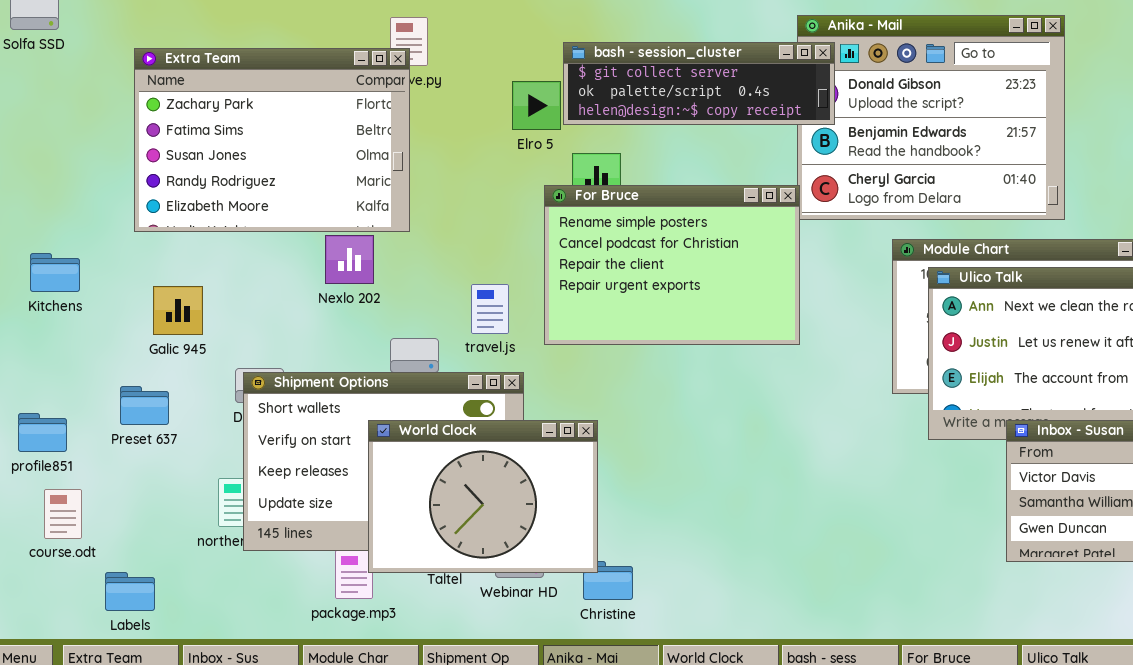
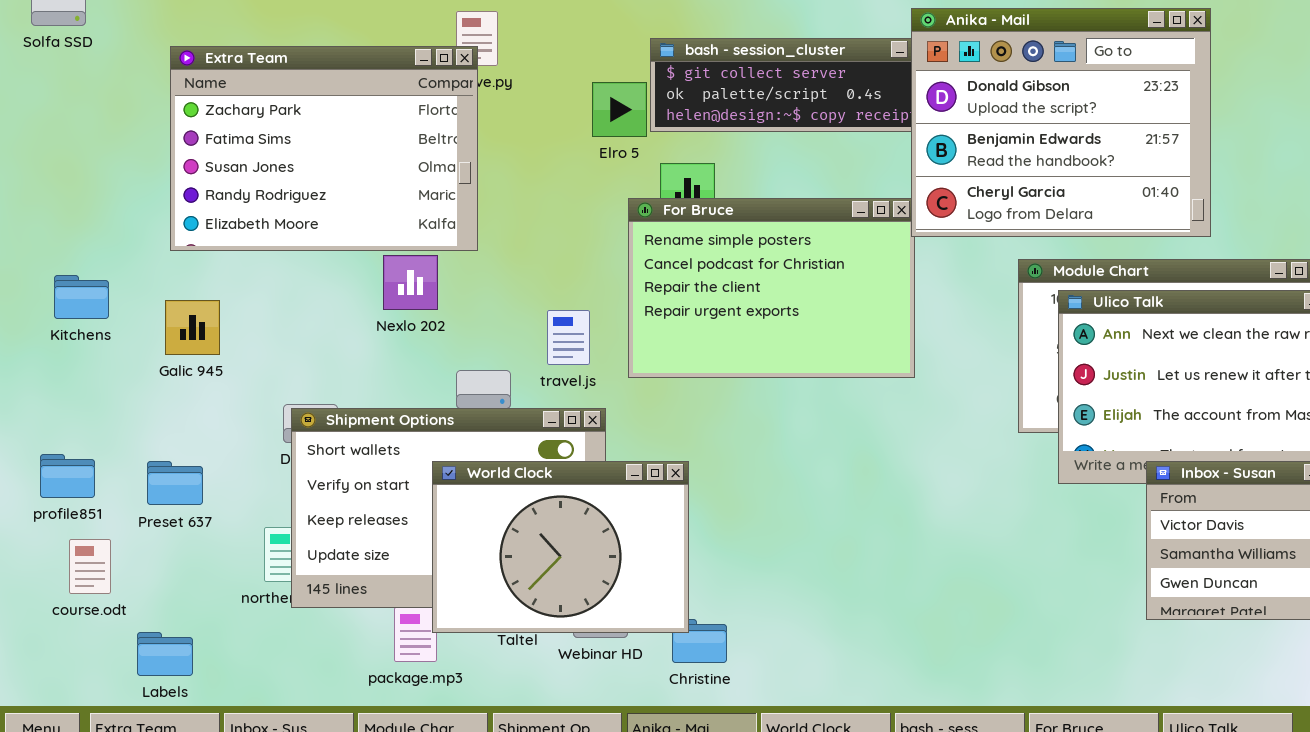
Anika - Mail: [797,15,1065,220] -> [911,8,1211,237], raised
Galic 945: [153,286,203,335] -> [165,300,220,355], moved
Preset 637: [120,386,169,425] -> [147,461,203,505], moved

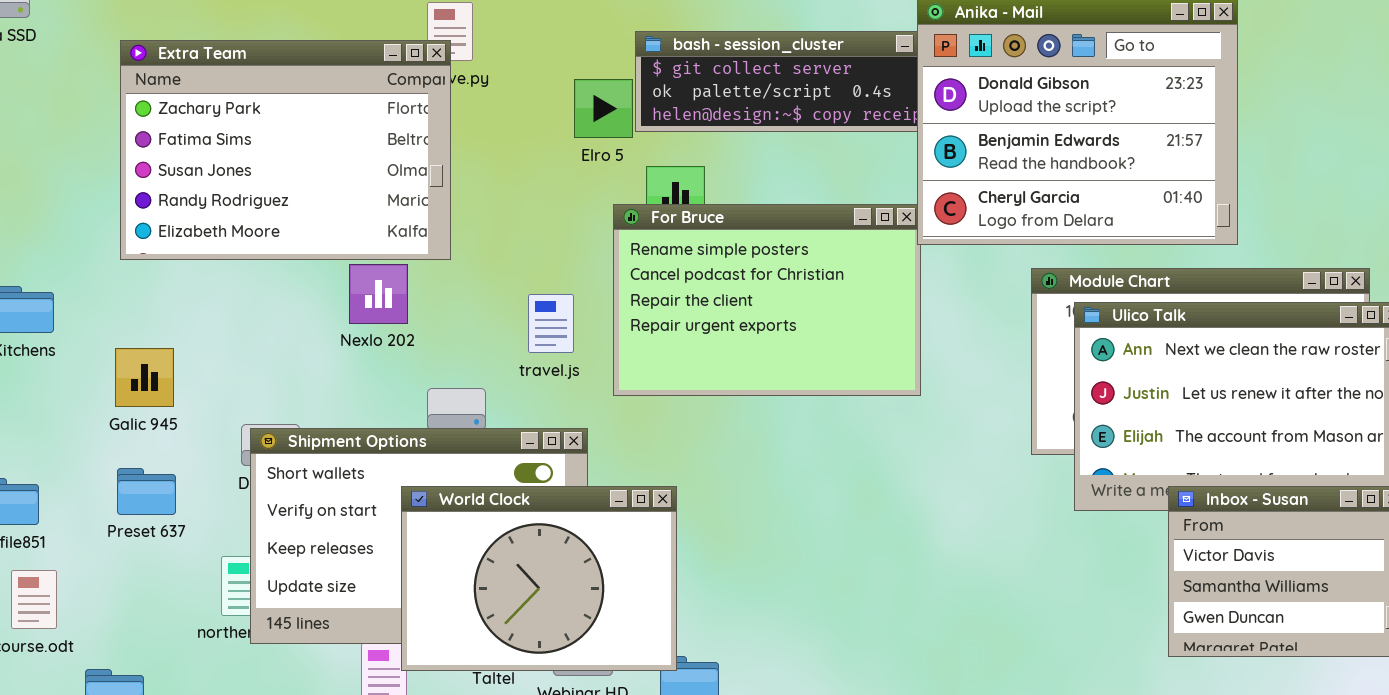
Galic 945: [165,300,220,355] -> [115,348,174,407], moved
travel.js: [547,310,590,365] -> [528,294,574,353], moved
Preset 637: [147,461,203,505] -> [117,468,176,515], moved

